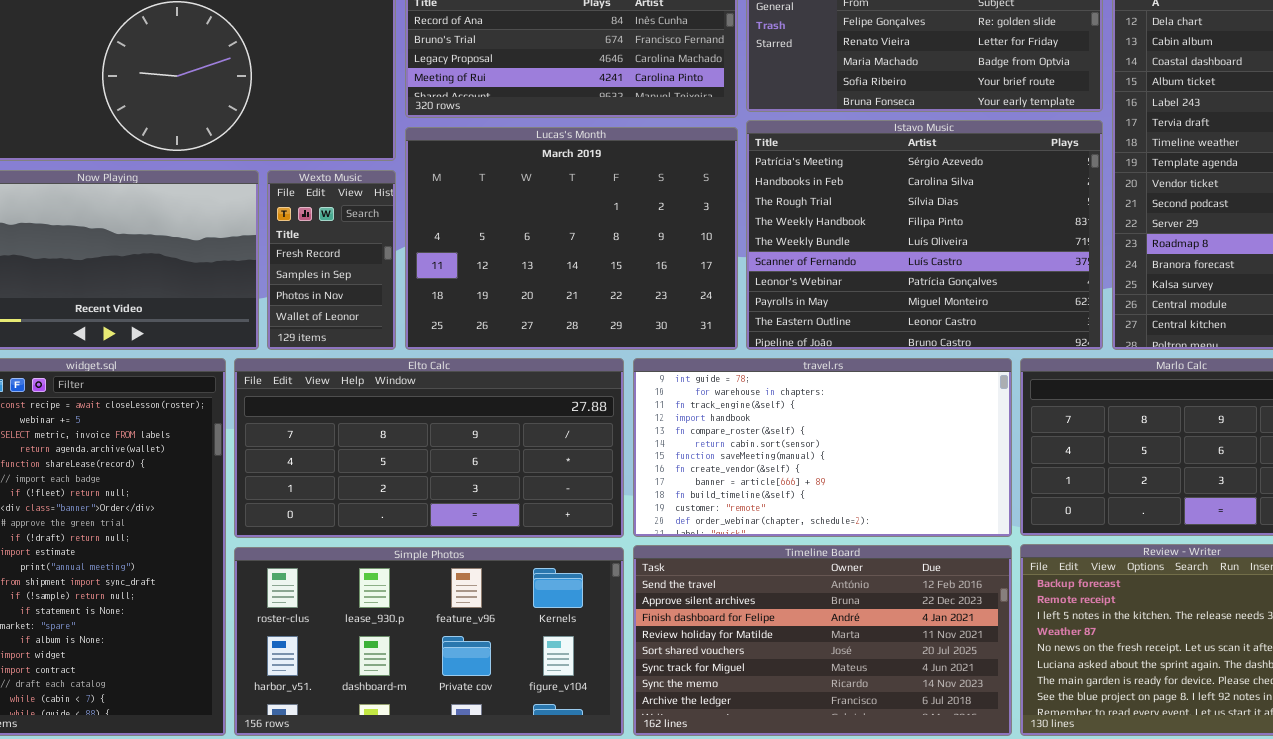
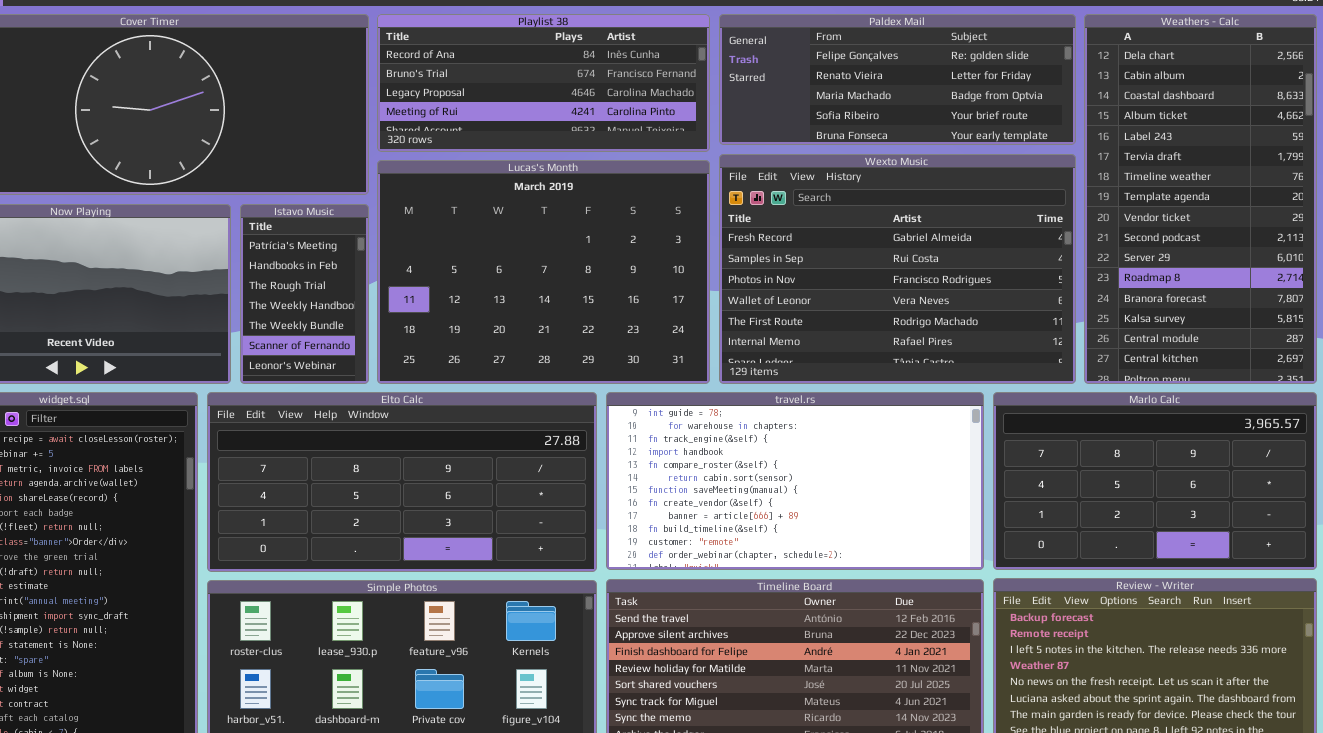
Istavo Music: [746,120,1103,350] -> [240,204,369,384], moved, resized
Wexto Music: [267,170,396,350] -> [719,154,1076,384], moved, resized

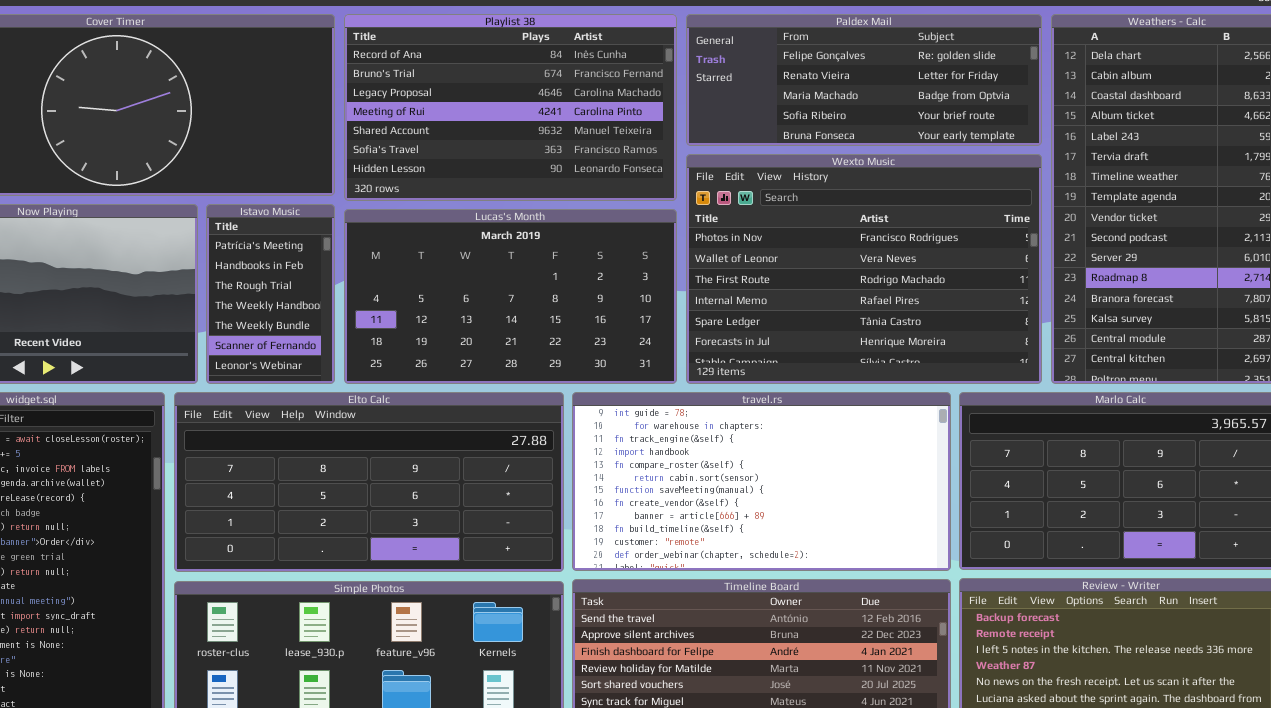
Playlist 38: [377,14,710,152] -> [344,14,677,201], resized
Wexto Music: [719,154,1076,384] -> [686,154,1042,384], scrolled down 2 rows
Lucas's Month: [377,160,710,384] -> [344,209,677,384], resized

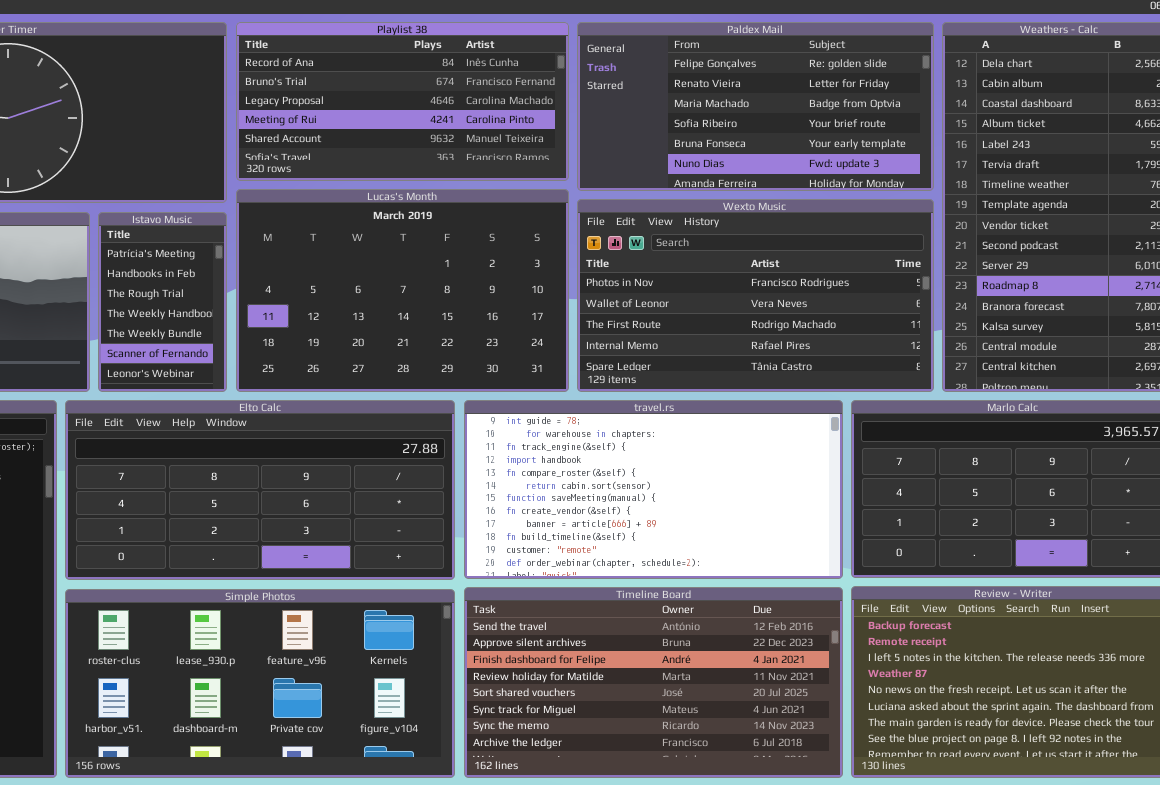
Playlist 38: [344,14,677,201] -> [236,22,569,181], resized
Paldex Mail: [686,14,1042,146] -> [577,22,934,191], resized
Wexto Music: [686,154,1042,384] -> [577,199,934,392], resized
Lucas's Month: [344,209,677,384] -> [236,189,569,392], resized

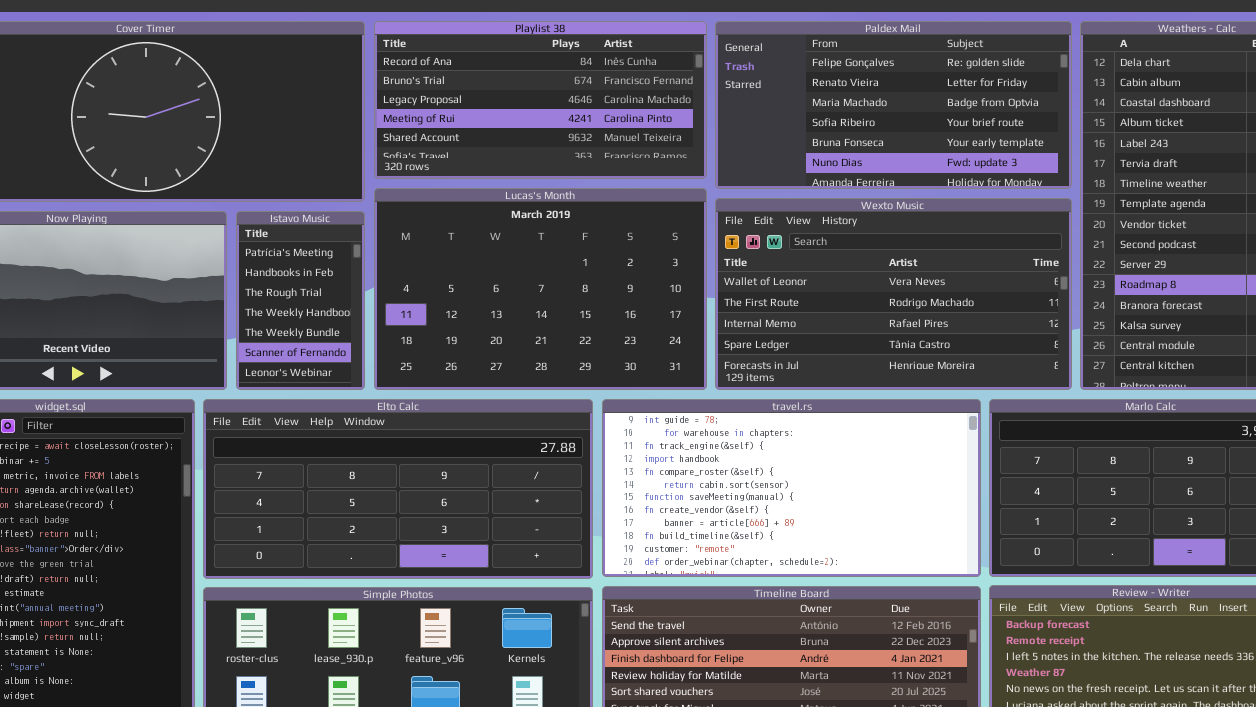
Wexto Music: [577,199,934,392] -> [715,198,1072,390], scrolled down 1 row

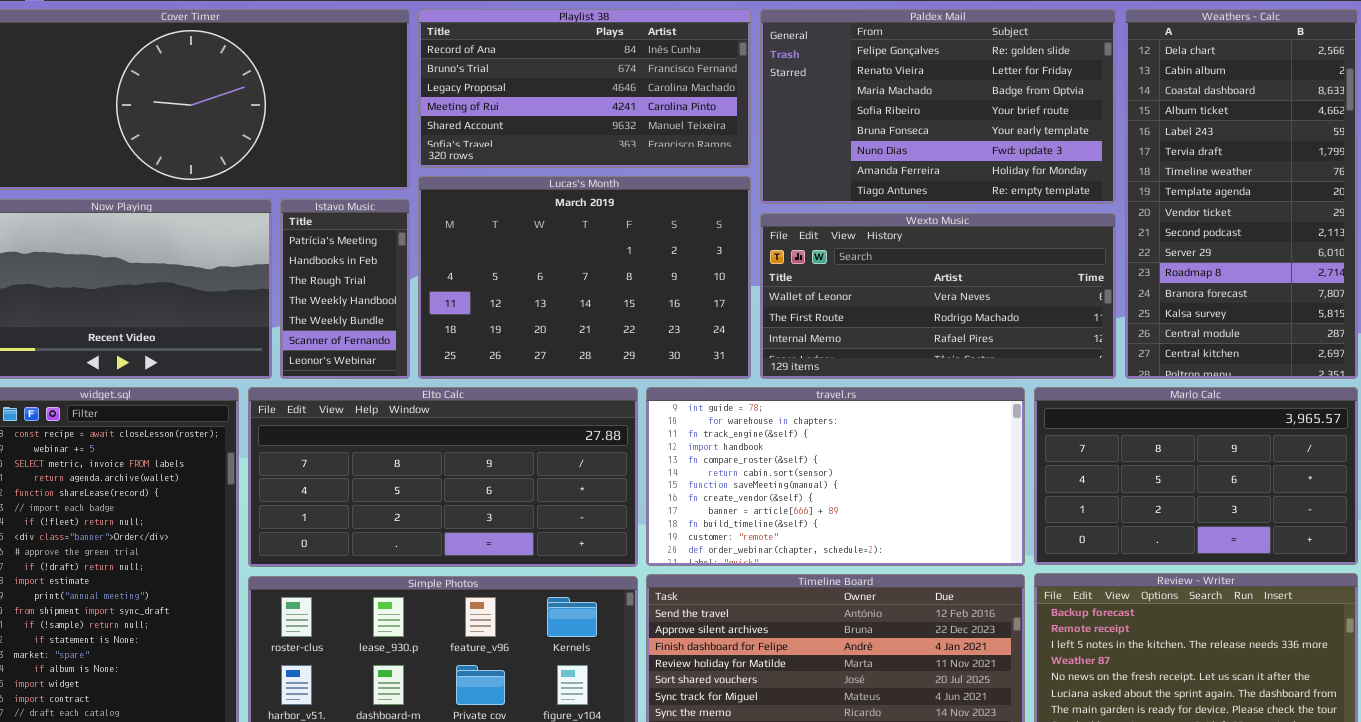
Paldex Mail: [715,21,1072,189] -> [760,9,1116,204], resized
Wexto Music: [715,198,1072,390] -> [760,213,1116,379], resized

